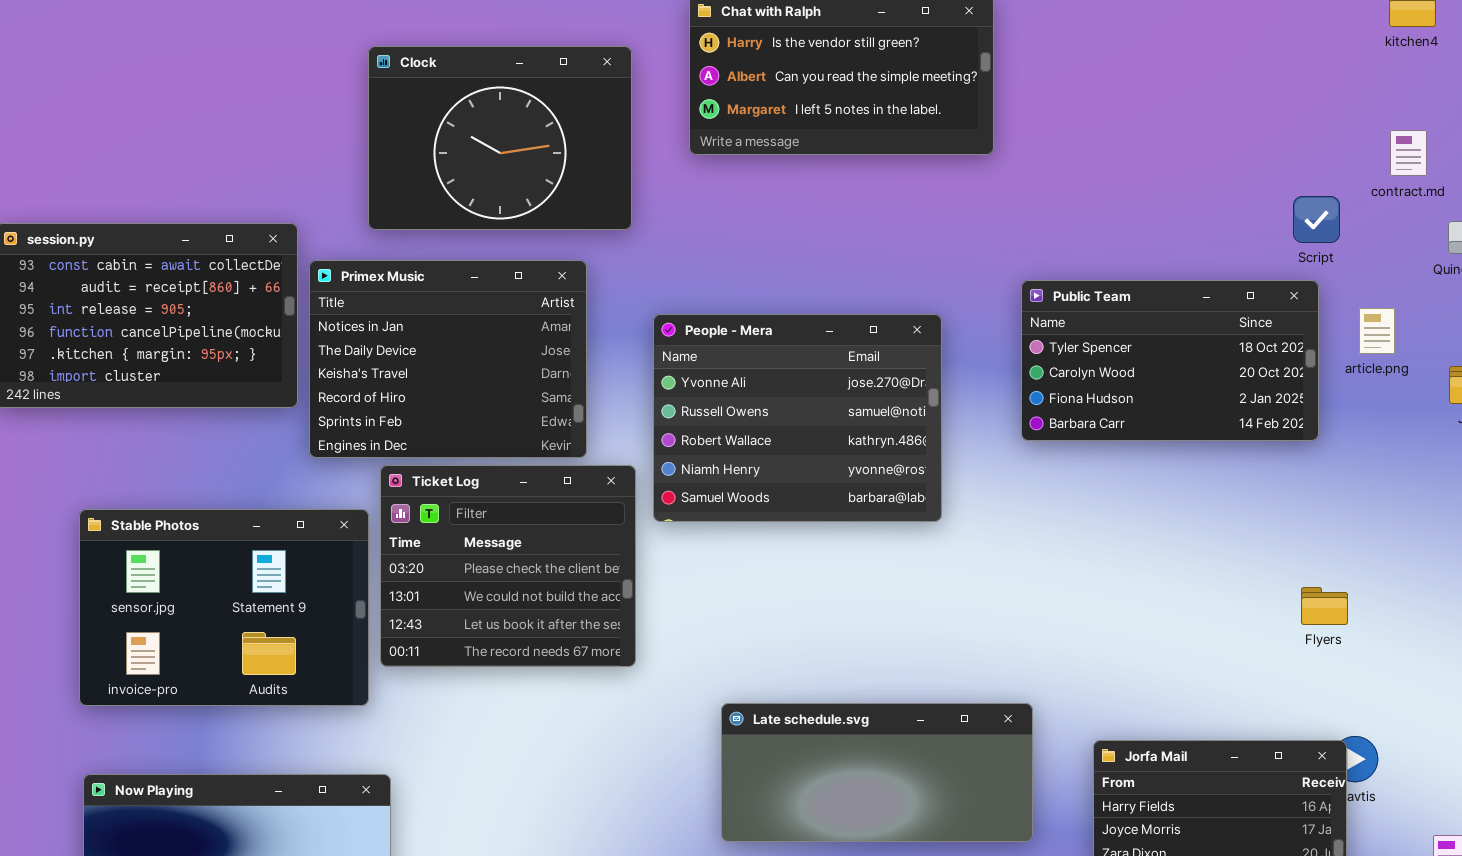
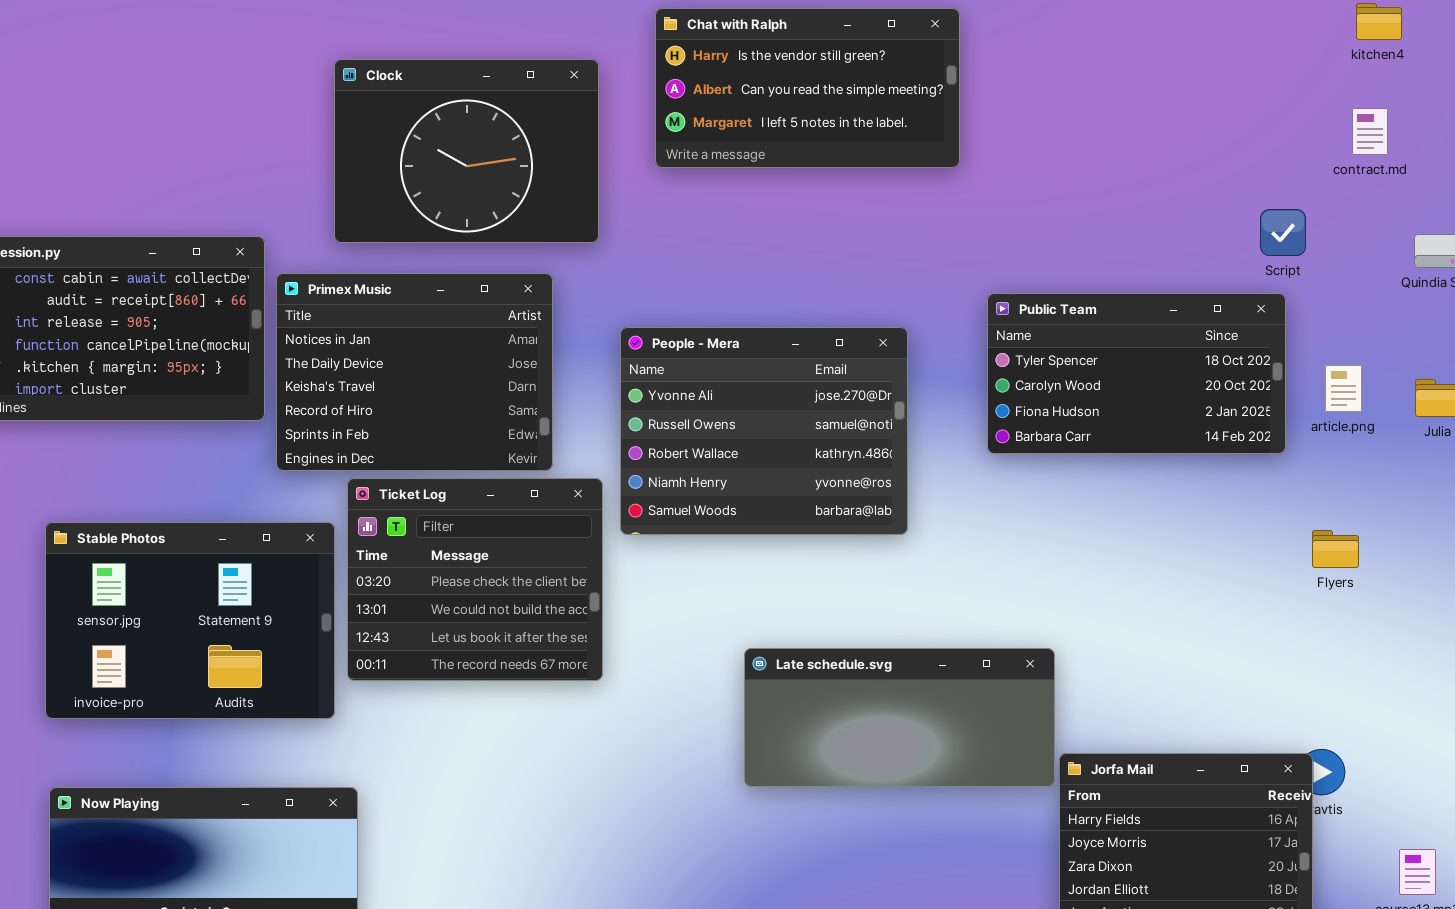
contract.md: [1390,130,1427,176] -> [1352,108,1388,155], moved
article.png: [1359,308,1395,354] -> [1325,365,1362,412], moved
Flyers: [1301,587,1348,625] -> [1312,530,1359,568], moved
Late schedule.svg: [721,703,1033,842] -> [744,648,1055,787], moved

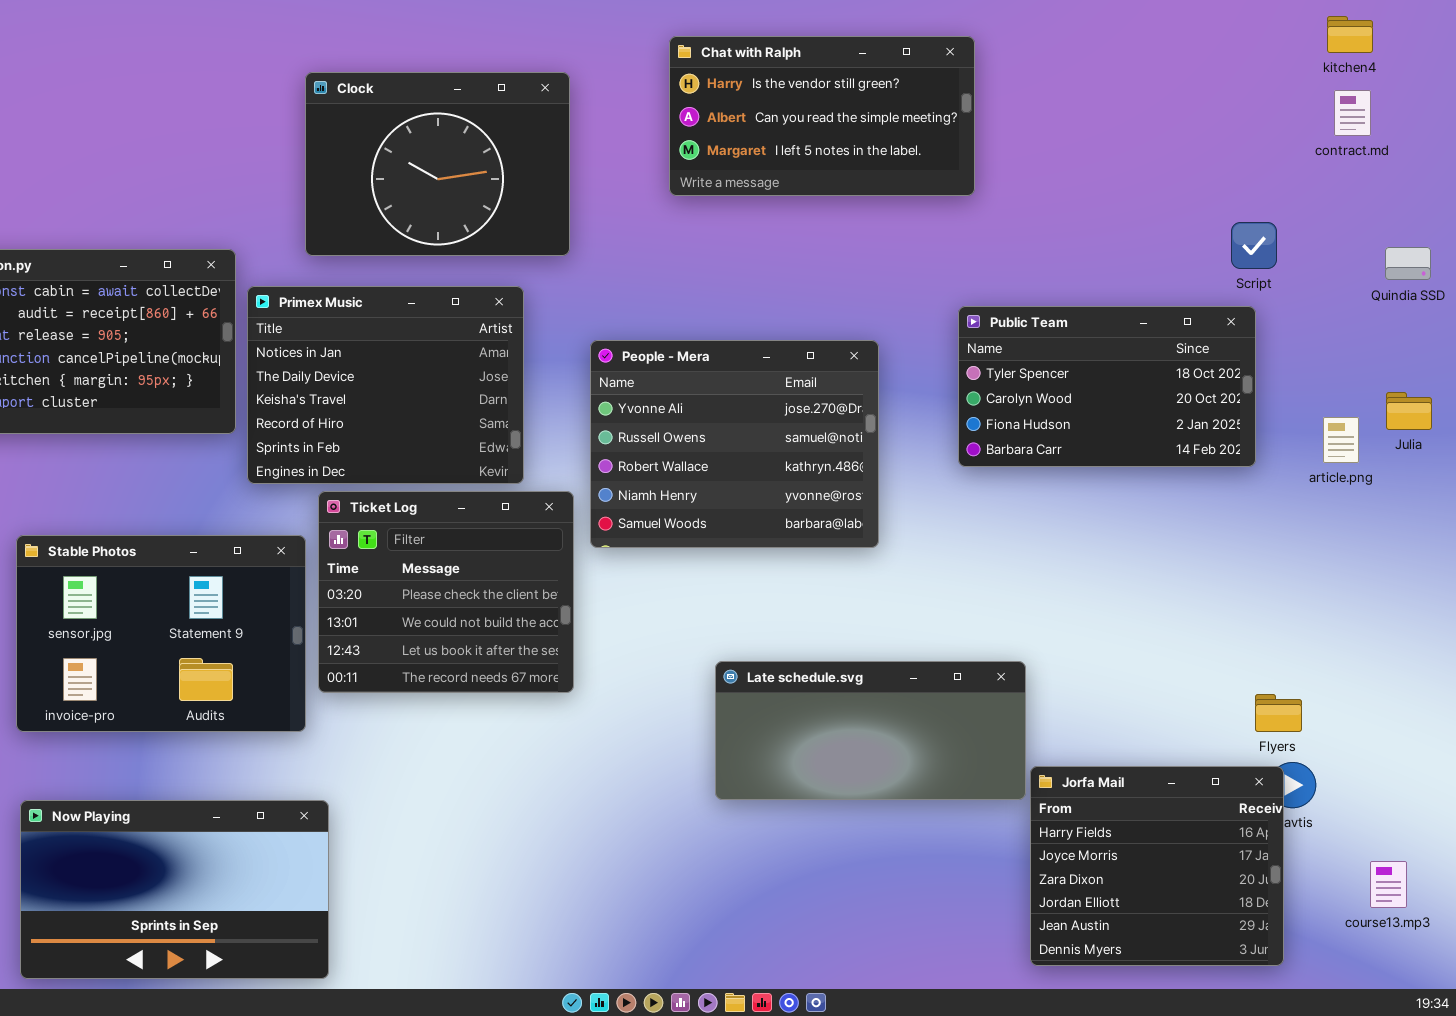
Chat with Ralph: [655,8,960,168] -> [669,36,975,196], moved
contract.md: [1352,108,1388,155] -> [1334,90,1371,136], moved
article.png: [1325,365,1362,412] -> [1323,417,1359,463], moved
Flyers: [1312,530,1359,568] -> [1255,694,1302,732], moved

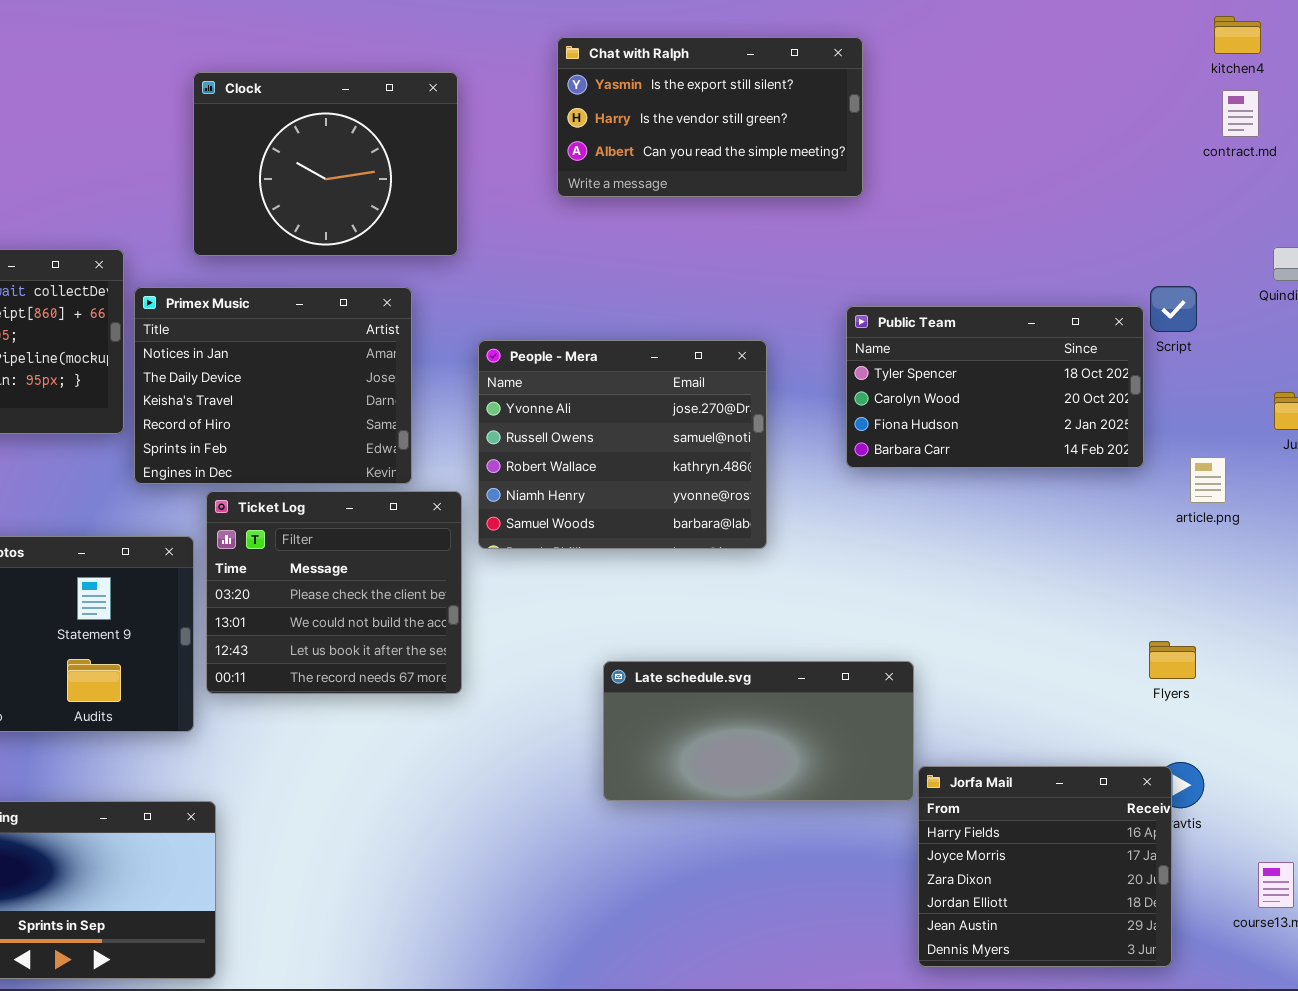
Chat with Ralph: [669,36,975,196] -> [557,37,863,197], scrolled up 1 row
Script: [1231,222,1277,269] -> [1150,286,1197,332], moved
article.png: [1323,417,1359,463] -> [1190,457,1226,503], moved
Flyers: [1255,694,1302,732] -> [1149,641,1196,679], moved

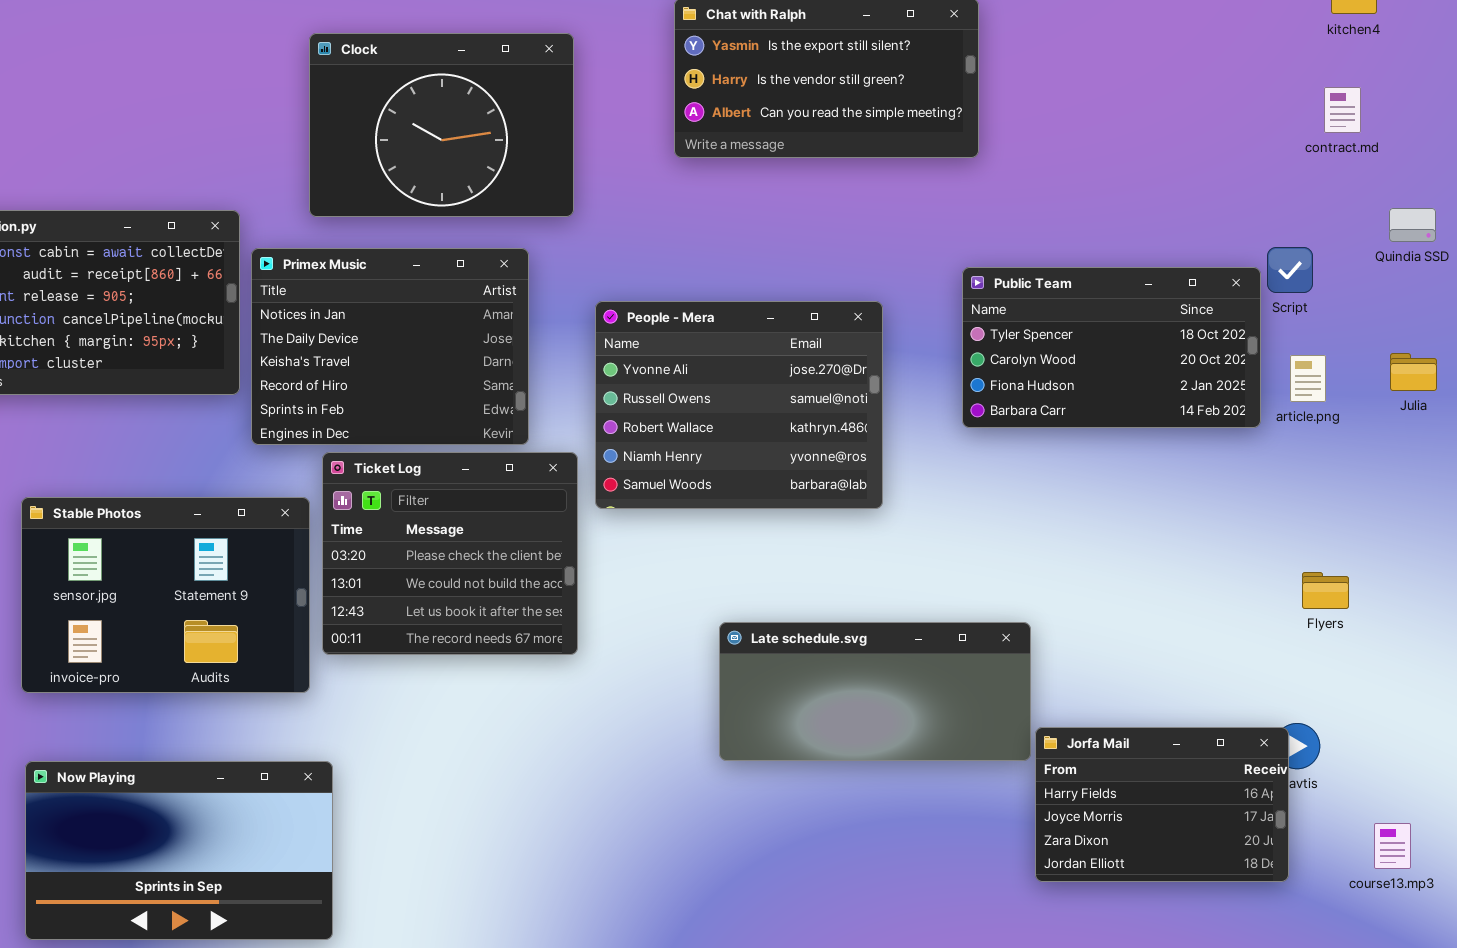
contract.md: [1222,90,1259,137] -> [1324,87,1361,133], moved
article.png: [1190,457,1226,503] -> [1290,355,1326,402], moved
Flyers: [1149,641,1196,679] -> [1302,572,1349,609], moved
Jorfa Mail: [918,766,1172,967] -> [1035,727,1289,882], resized

